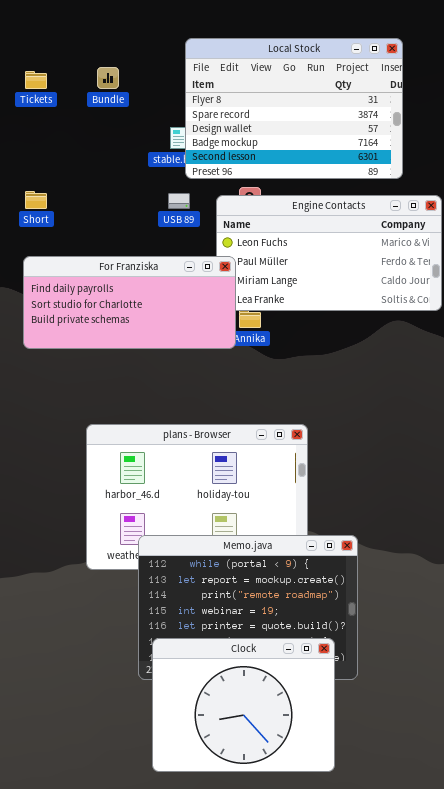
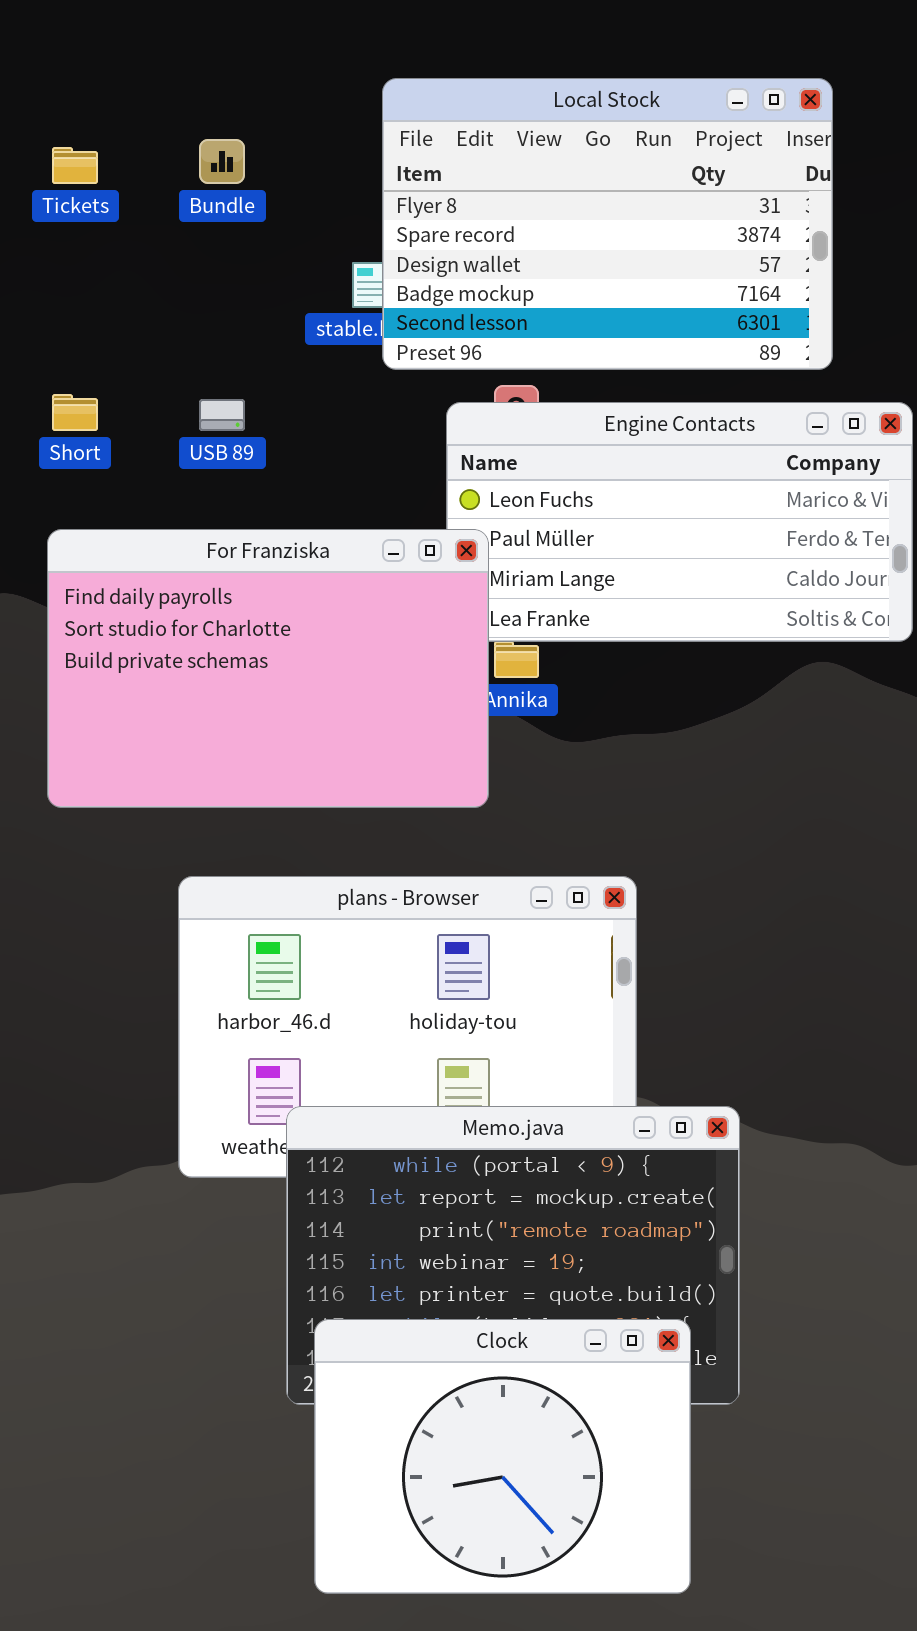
USB 89: [168,193,190,209] -> [199,399,245,431], moved
For Franziska: [23,256,236,349] -> [47,529,489,808], resized

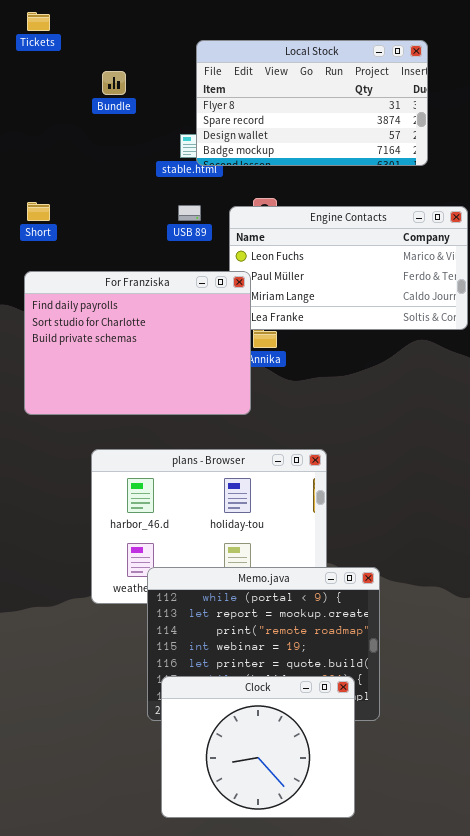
Local Stock: [382,78,833,370] -> [196,40,428,166], resized
Tickets: [52,147,98,184] -> [27,12,50,31], moved
USB 89: [199,399,245,431] -> [178,205,201,221], moved

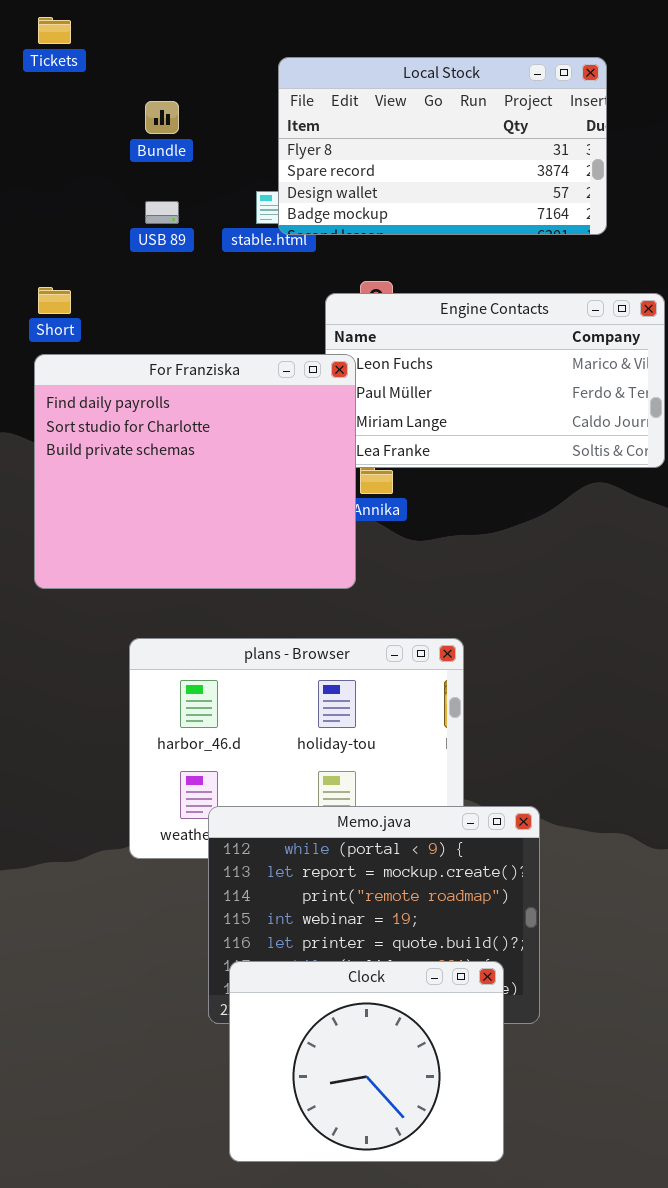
USB 89: [178,205,201,221] -> [145,201,179,224], moved
For Franziska: [24,271,251,415] -> [34,354,356,589], resized

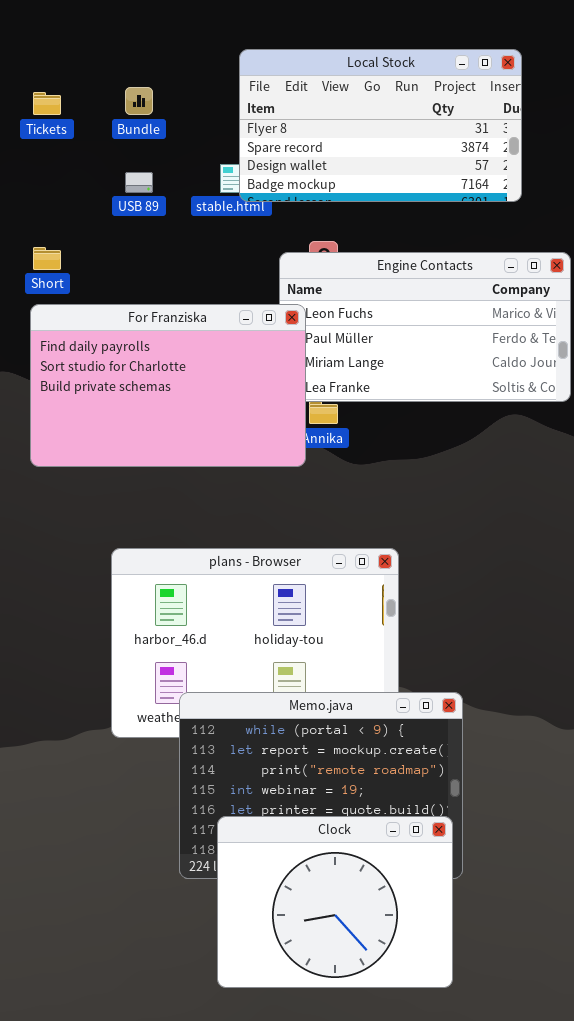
Tickets: [38,17,71,44] -> [33,92,61,115], moved
For Franziska: [34,354,356,589] -> [30,304,306,467], resized
Clock: [229,961,504,1162] -> [217,816,453,988], moved

